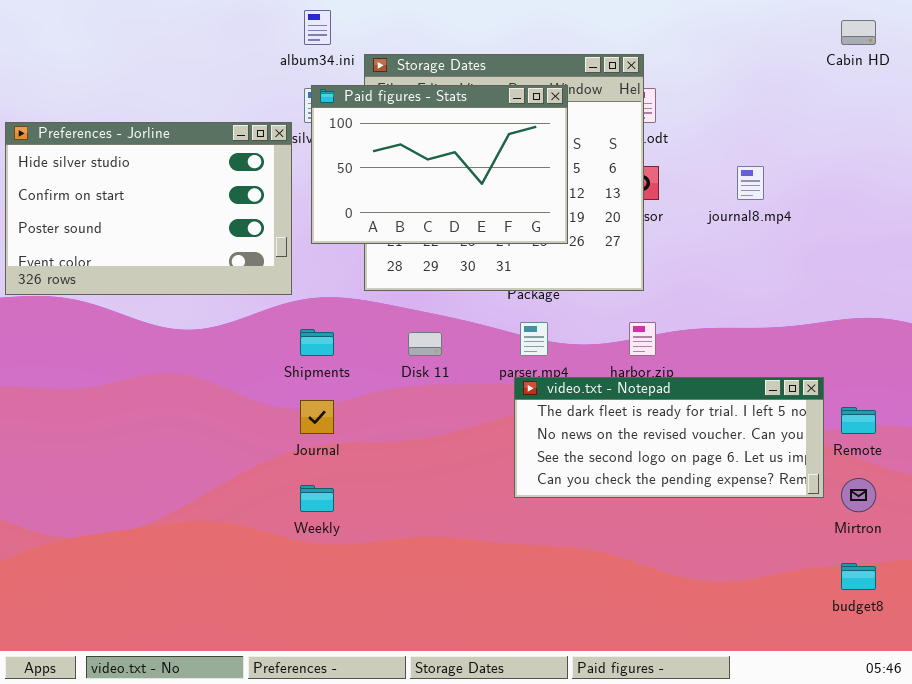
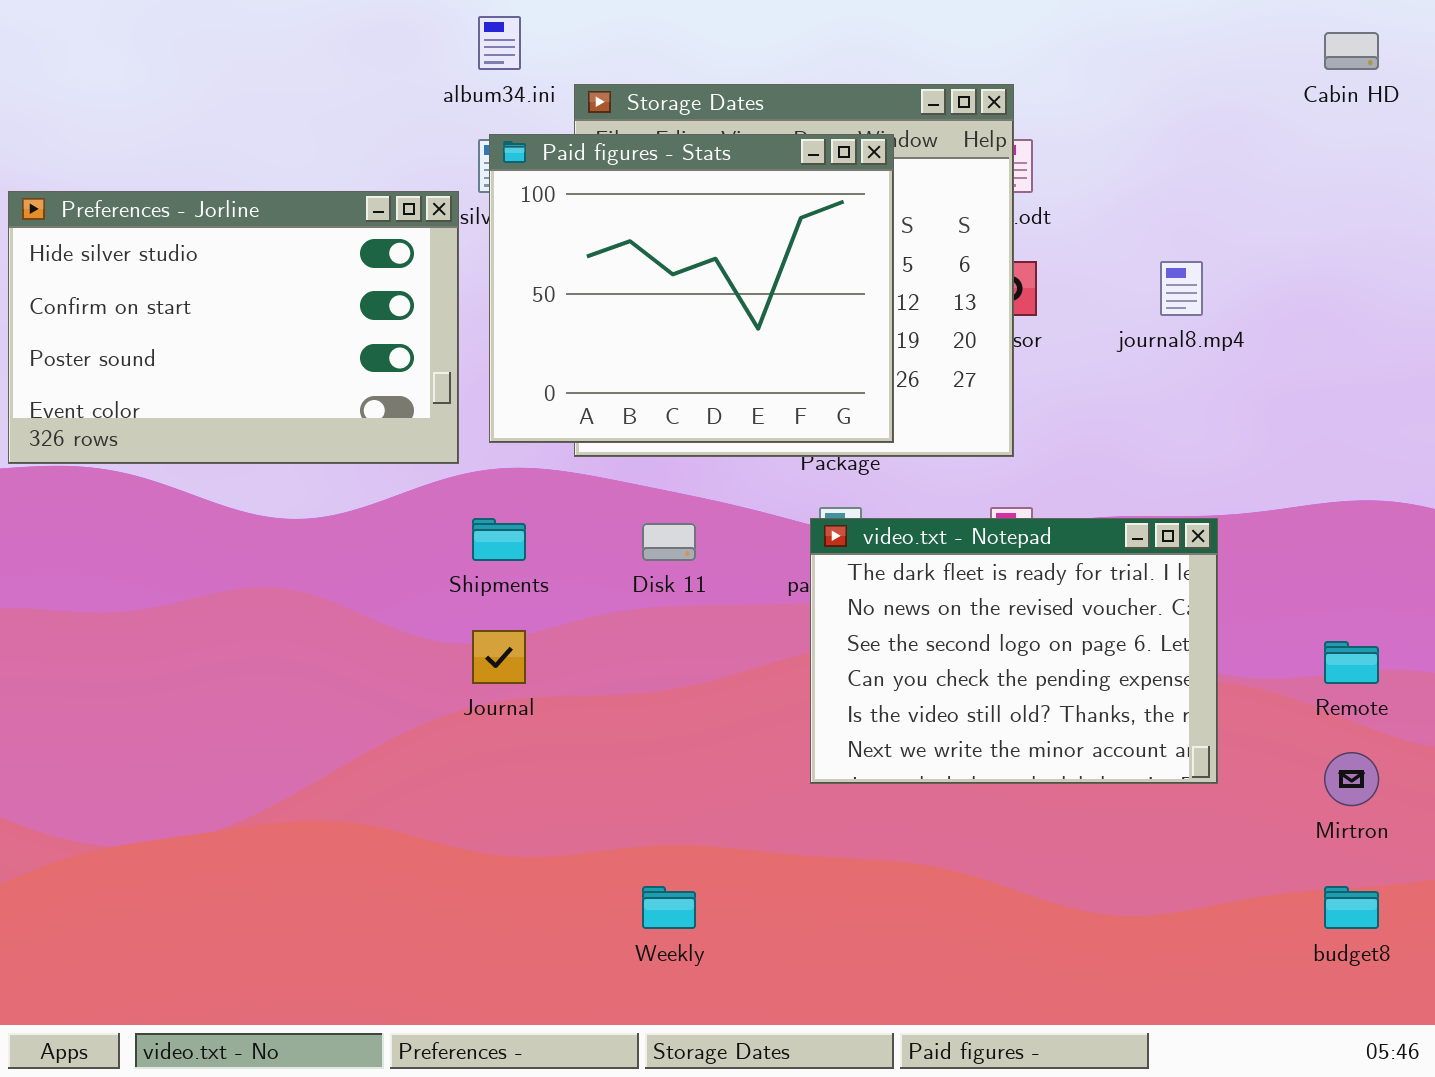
Paid figures - Stats: [311,85,568,244] -> [489,134,894,443], resized
video.txt - Notepad: [514,377,824,498] -> [810,518,1218,784], resized
Weekly: [300,485,334,512] -> [642,886,696,929], moved

